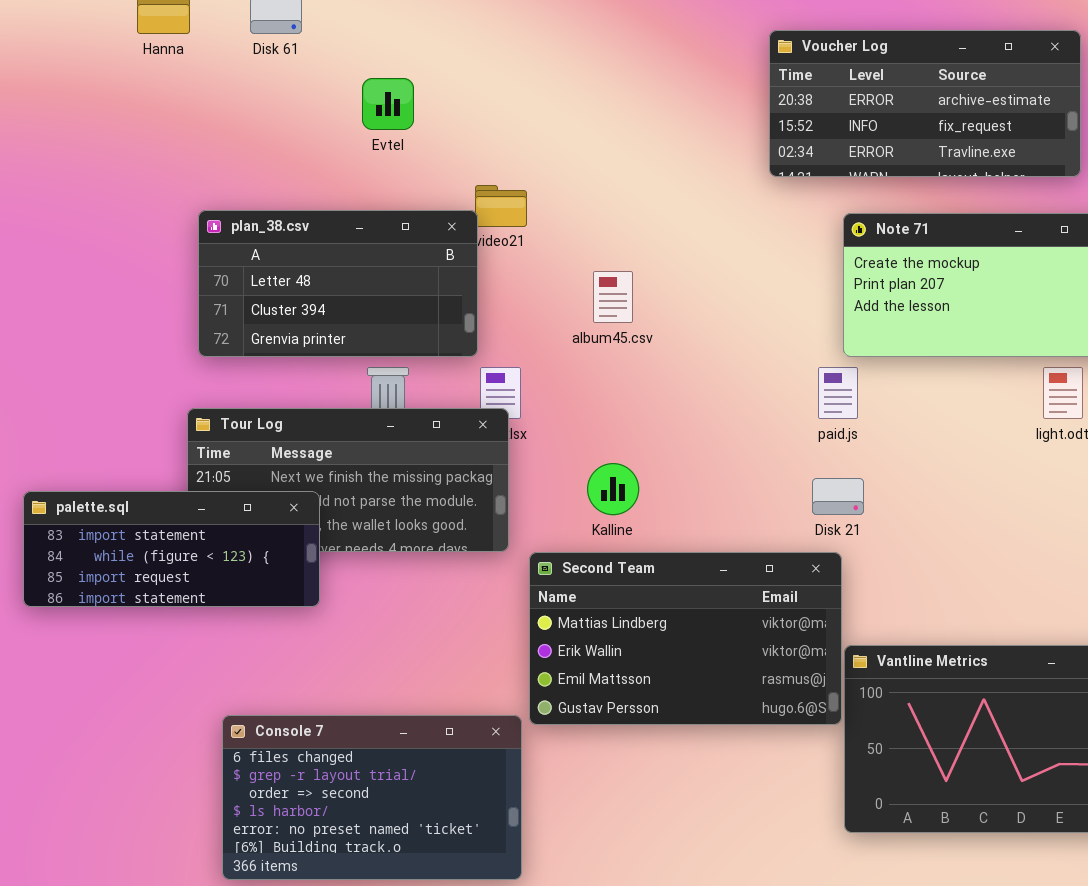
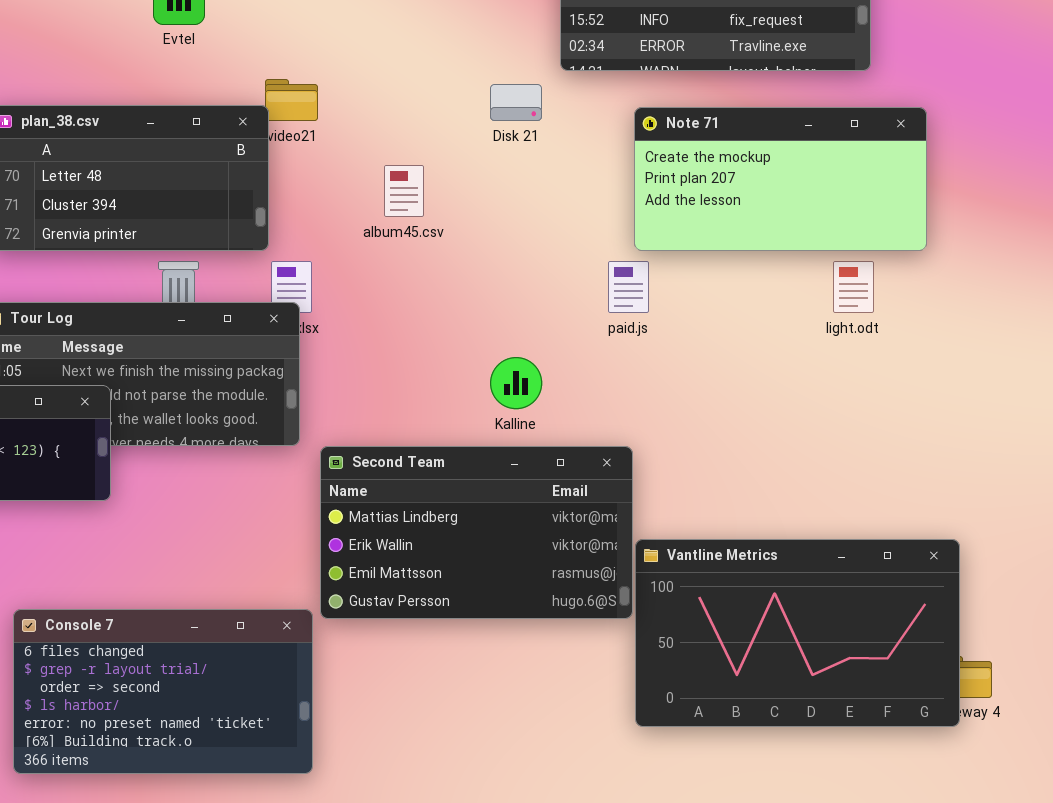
Kalline: [587,463,639,515] -> [490,357,542,409], moved
Disk 21: [812,478,864,515] -> [490,84,542,121], moved

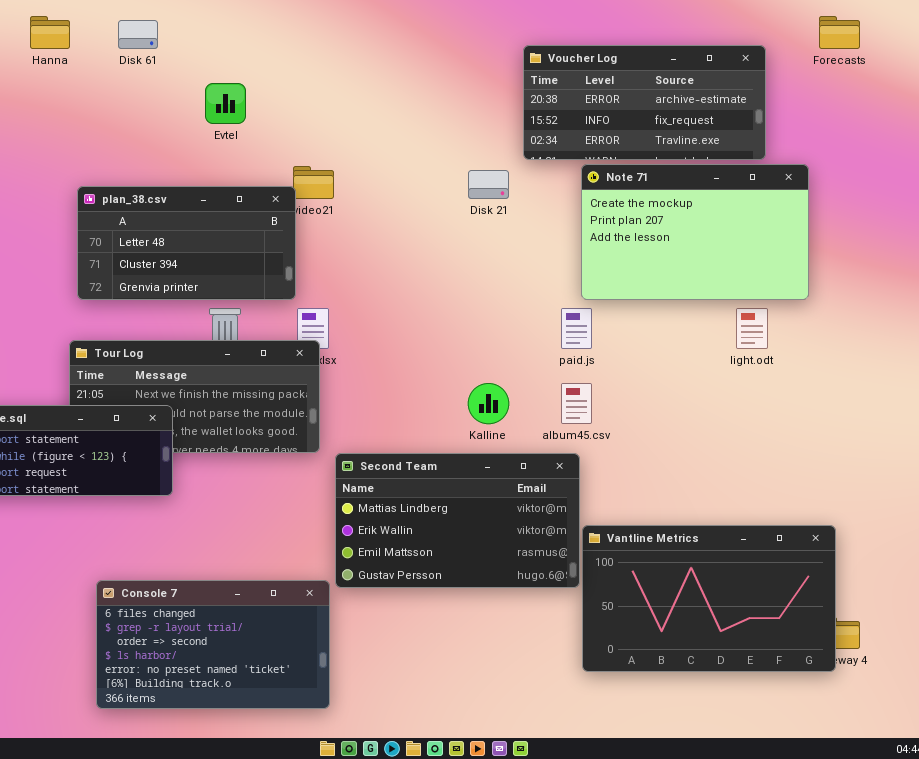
Note 71: [634,107,927,251] -> [581,164,809,300], resized
album45.csv: [384,165,424,217] -> [561,383,592,424], moved

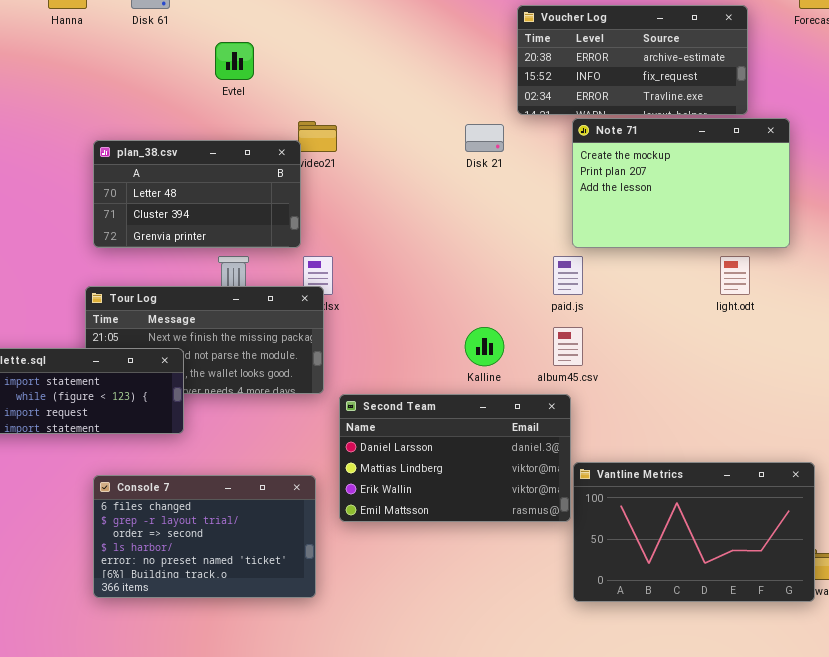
Second Team: [335,453,580,588] -> [339,394,571,522], scrolled up 1 row
Console 7: [96,580,330,709] -> [93,475,316,598], moved

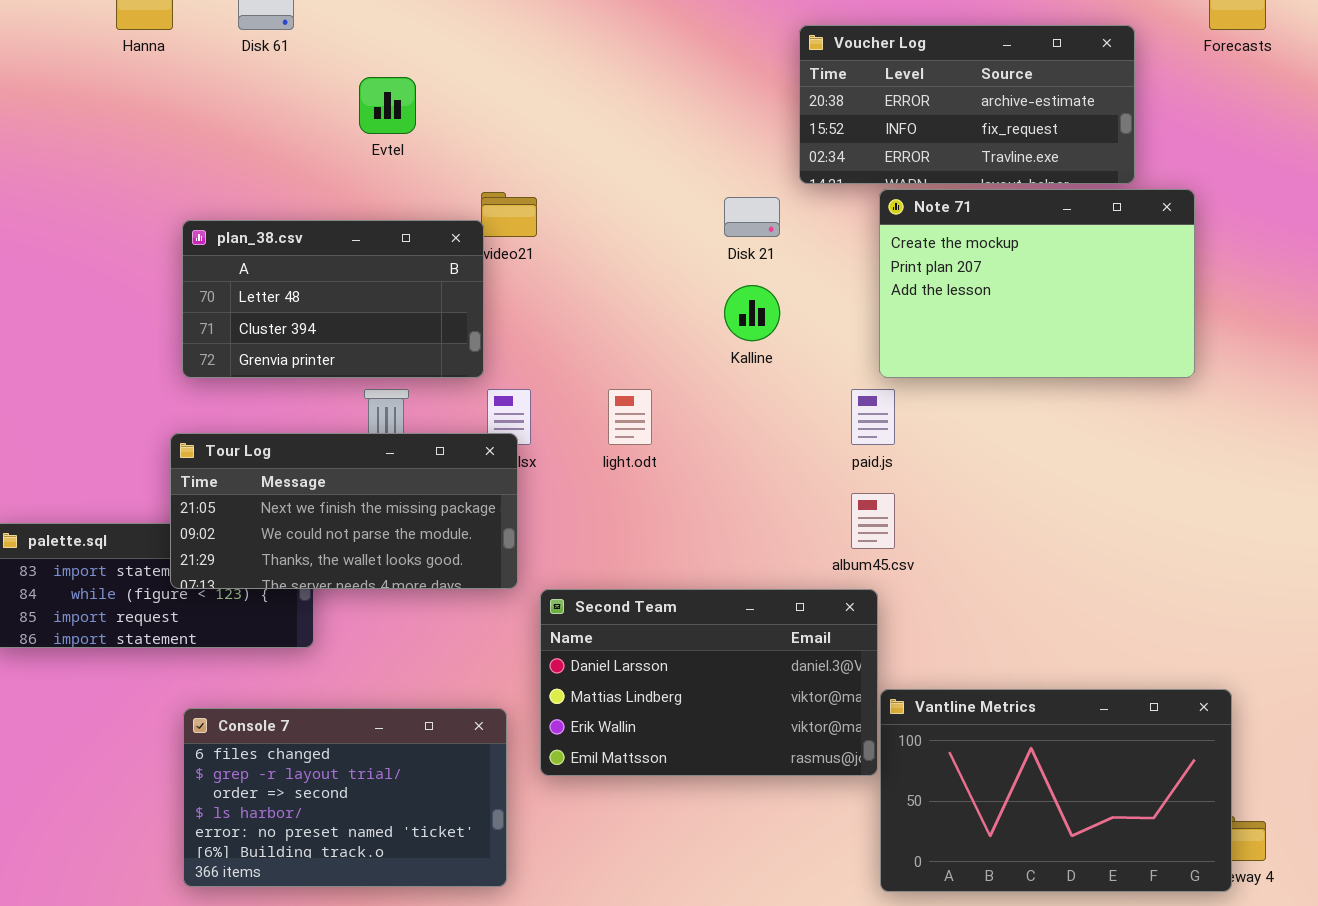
light.odt: [720,256,750,295] -> [608,389,652,445], moved
Tour Log: [85,286,324,394] -> [170,433,518,589], raised
Kalline: [465,327,504,366] -> [724,285,780,341], moved

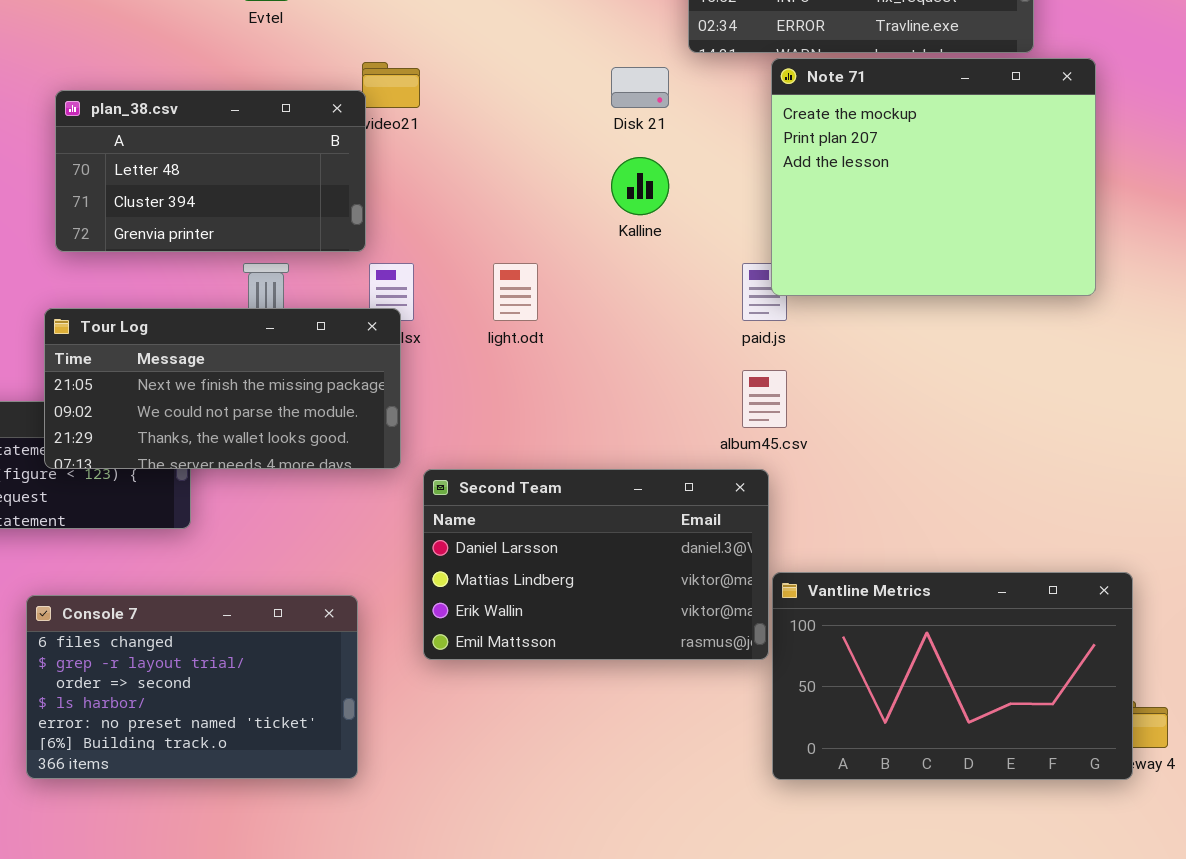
Note 71: [879,189,1195,378] -> [771,58,1096,296], resized
Console 7: [183,708,507,887] -> [26,595,358,779], moved

